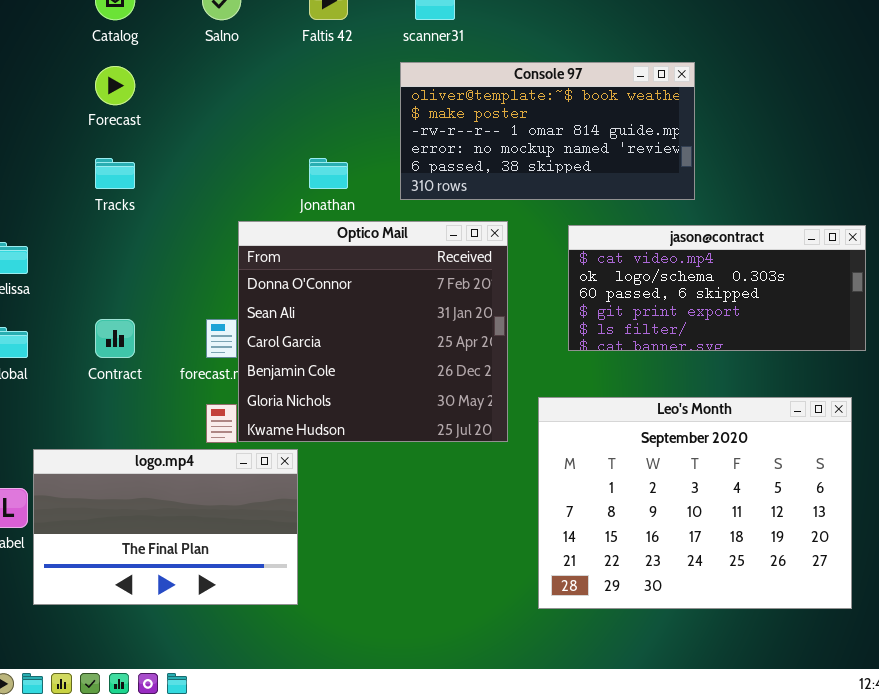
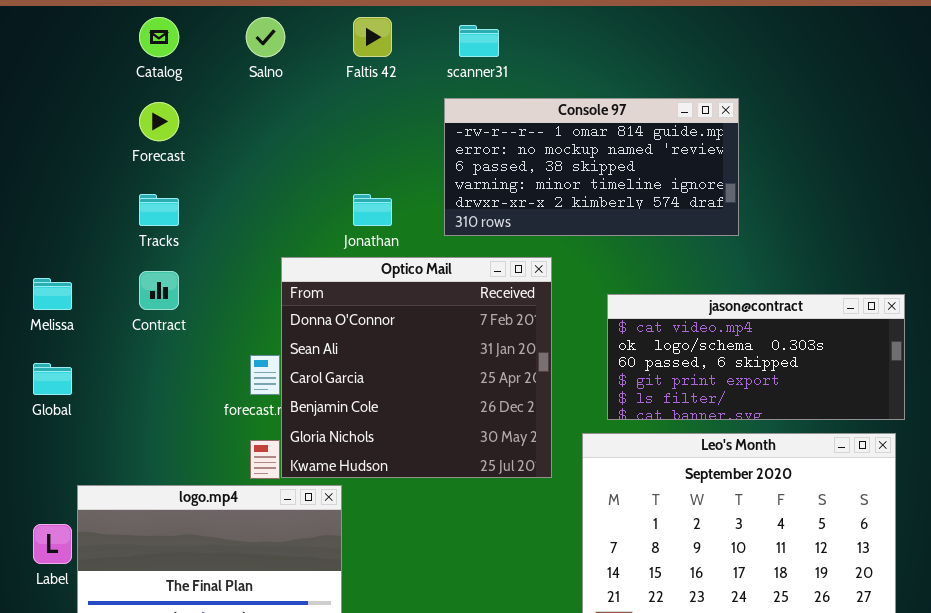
Console 97: [400,62,695,200] -> [444,98,739,236], scrolled down 2 rows
jason@contract: [568,225,866,351] -> [607,294,905,420], moved
Contract: [95,319,135,358] -> [139,271,179,310], moved

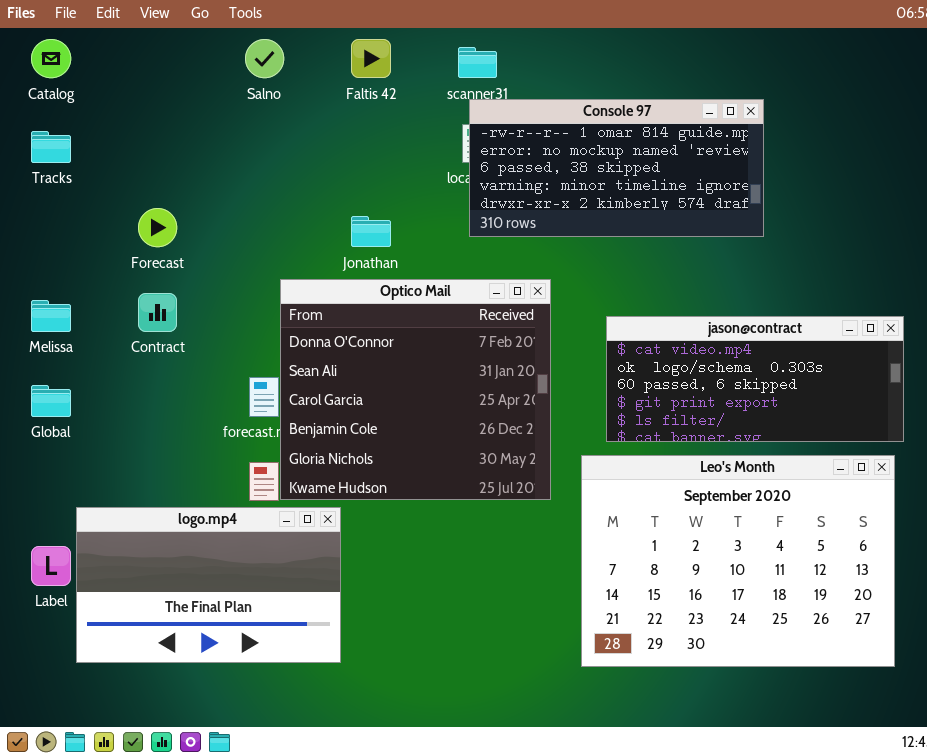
Catalog: [139,17,179,57] -> [31,39,71,78], moved
Console 97: [444,98,739,236] -> [469,99,764,237], moved
Forecast: [139,102,179,141] -> [138,208,177,247], moved
Tracks: [139,194,179,226] -> [31,131,71,163], moved

